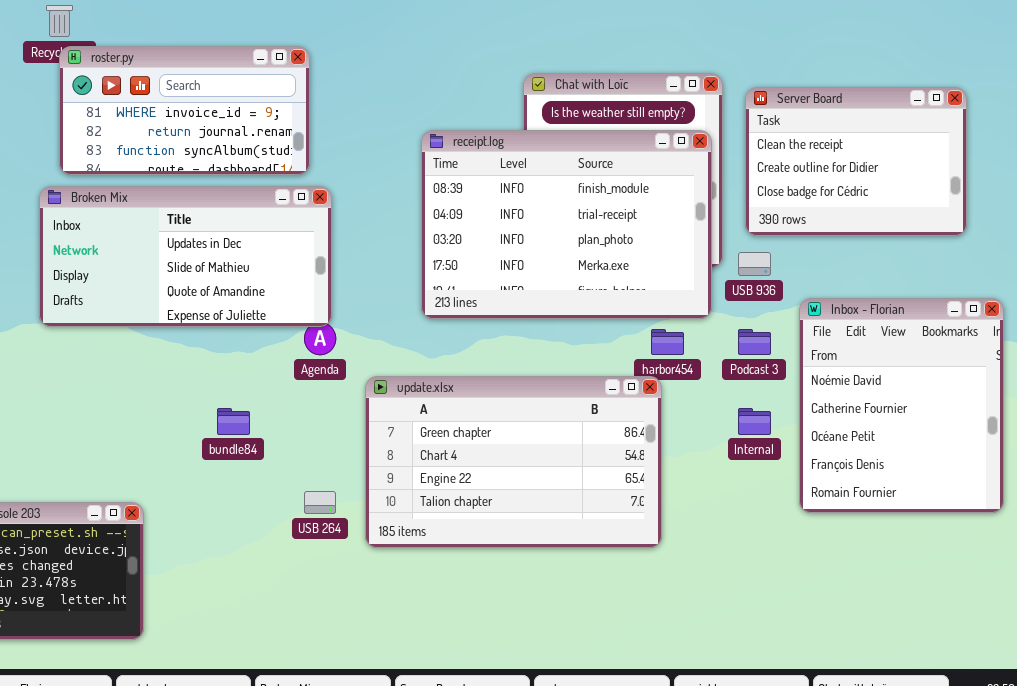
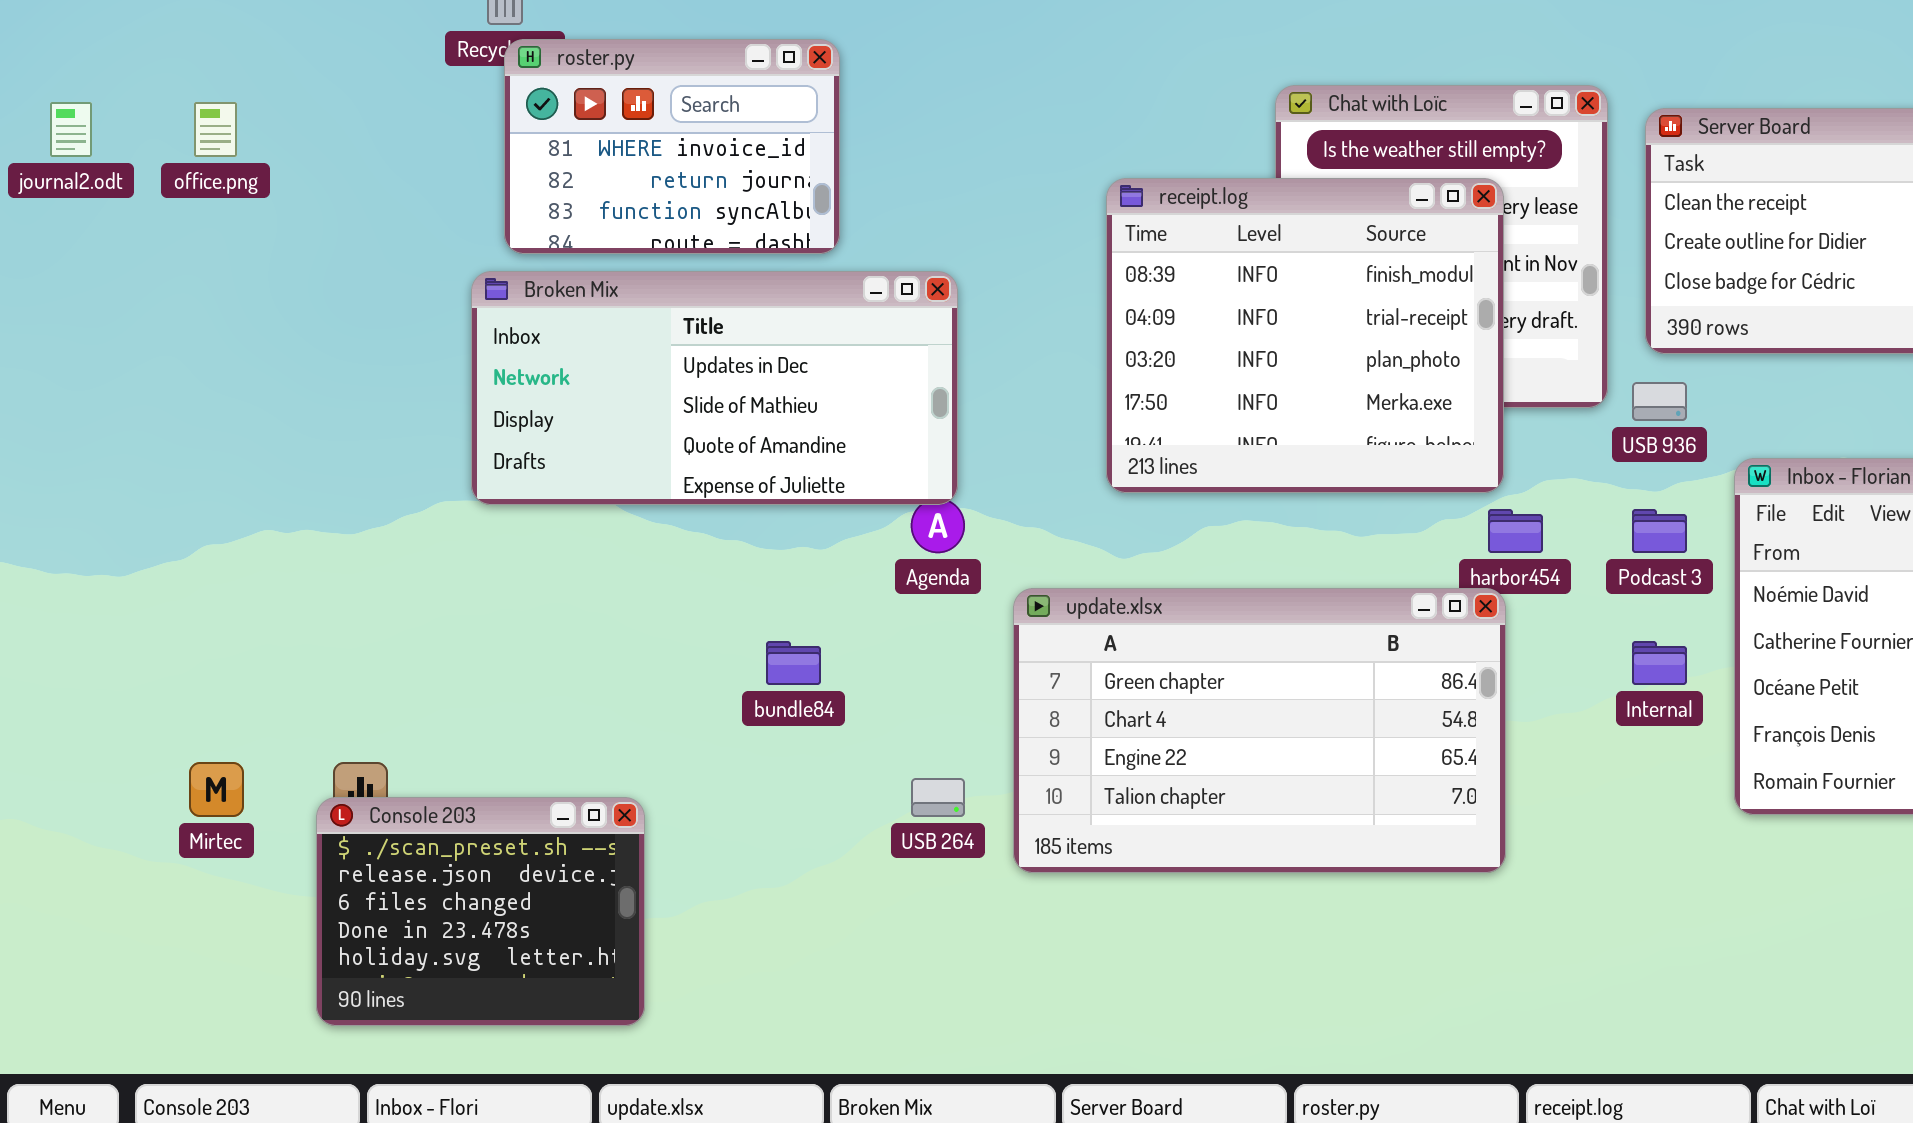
roster.py: [59,46,310,175] -> [504,39,840,254], resized
receipt.log: [421,130,712,319] -> [1106,178,1504,493], resized

